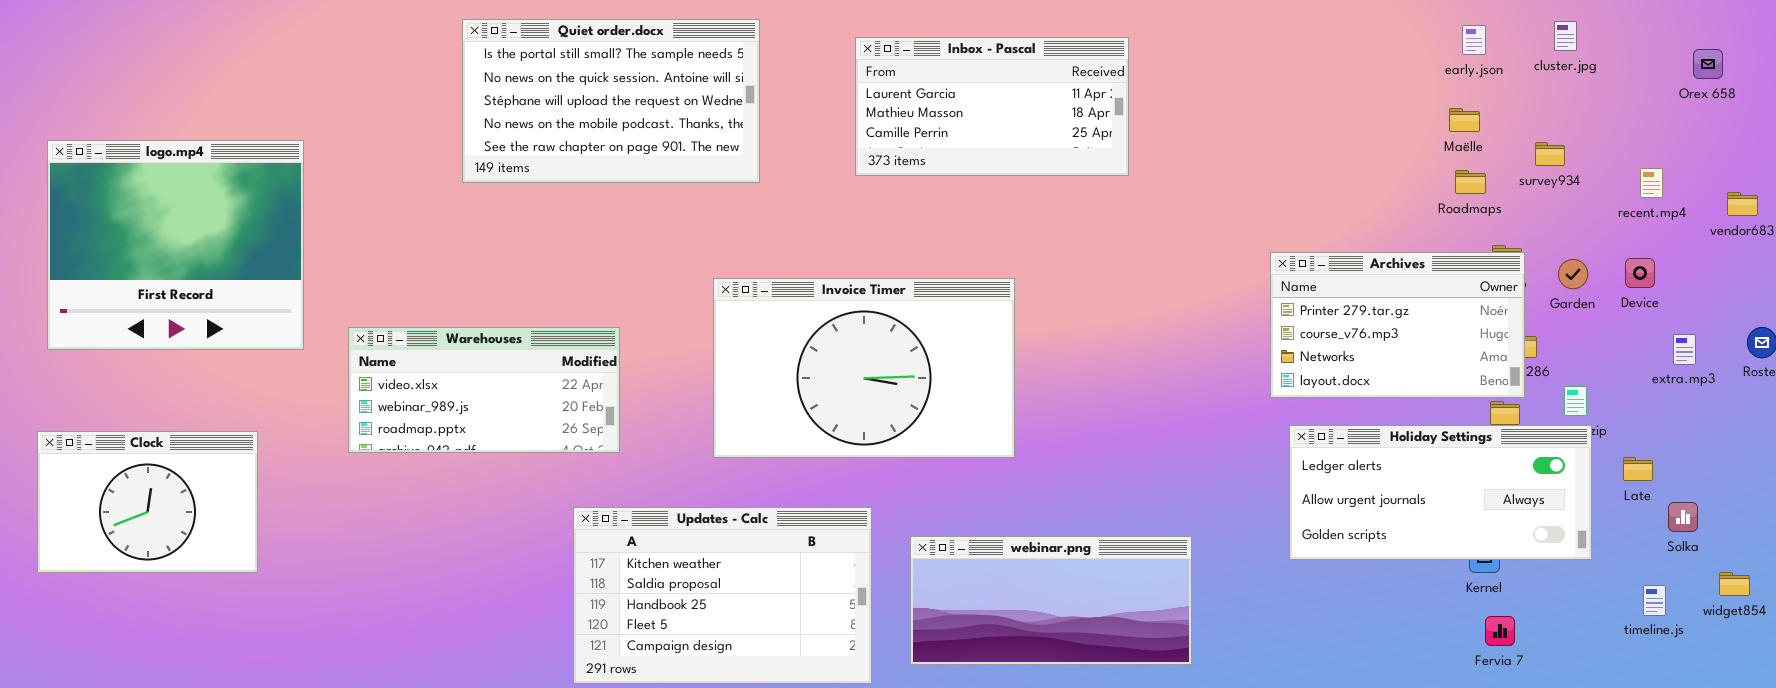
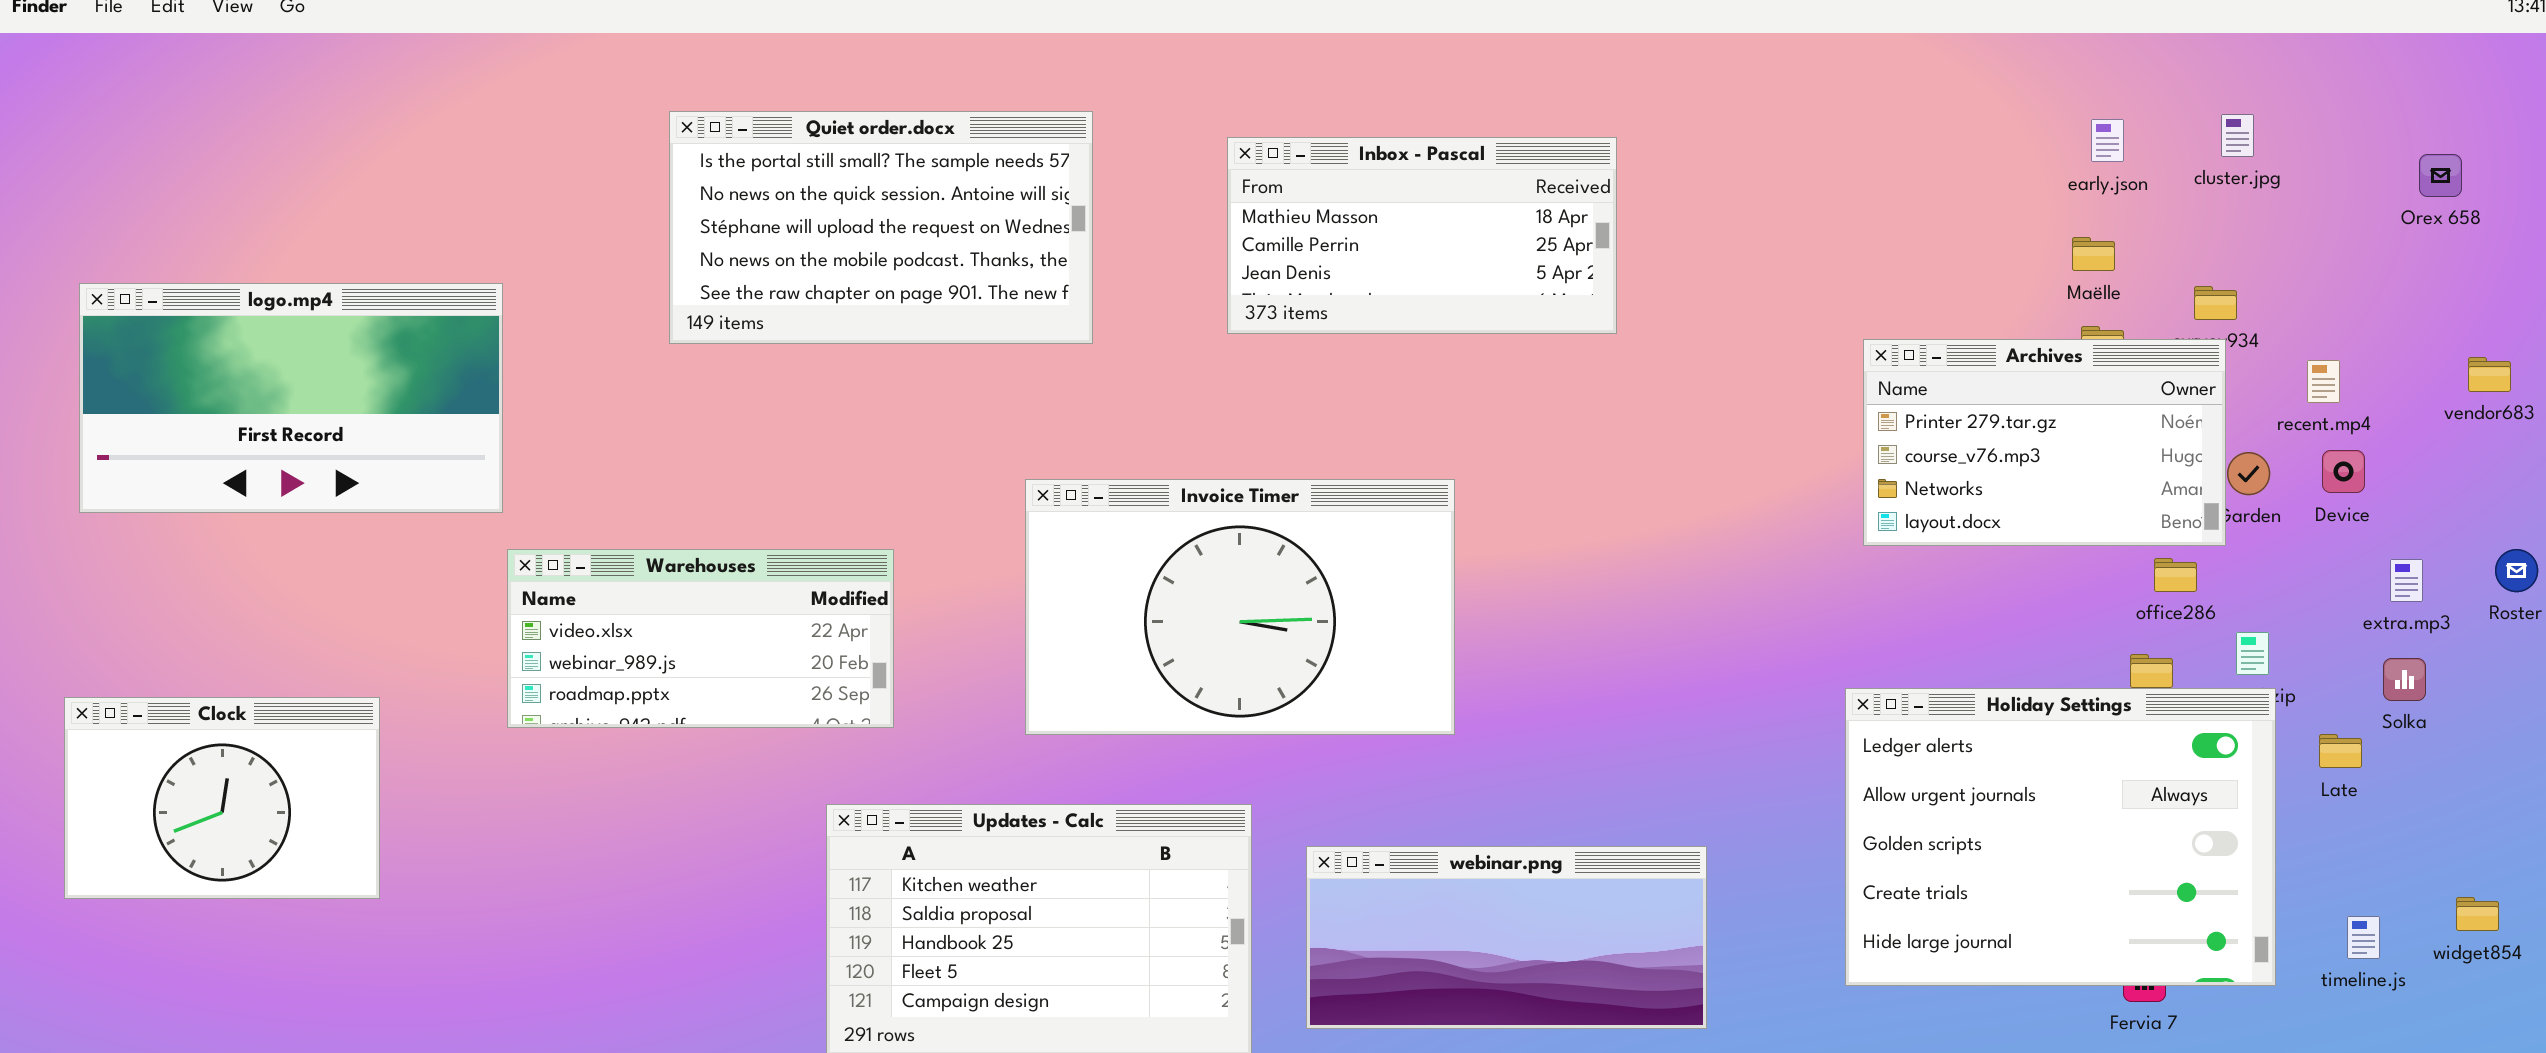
Inbox - Pascal: [855,37,1129,176] -> [1227,137,1617,334], scrolled down 1 row
logo.mp4: [47,140,304,350] -> [79,283,503,513], resized
recent.mp4: [1640,168,1663,198] -> [2307,360,2340,403], moved
Archives: [1270,252,1525,398] -> [1863,339,2226,546], moved
Holiday Settings: [1289,425,1592,560] -> [1845,688,2276,986], resized
Solka: [1668,502,1698,532] -> [2383,658,2426,701], moved

